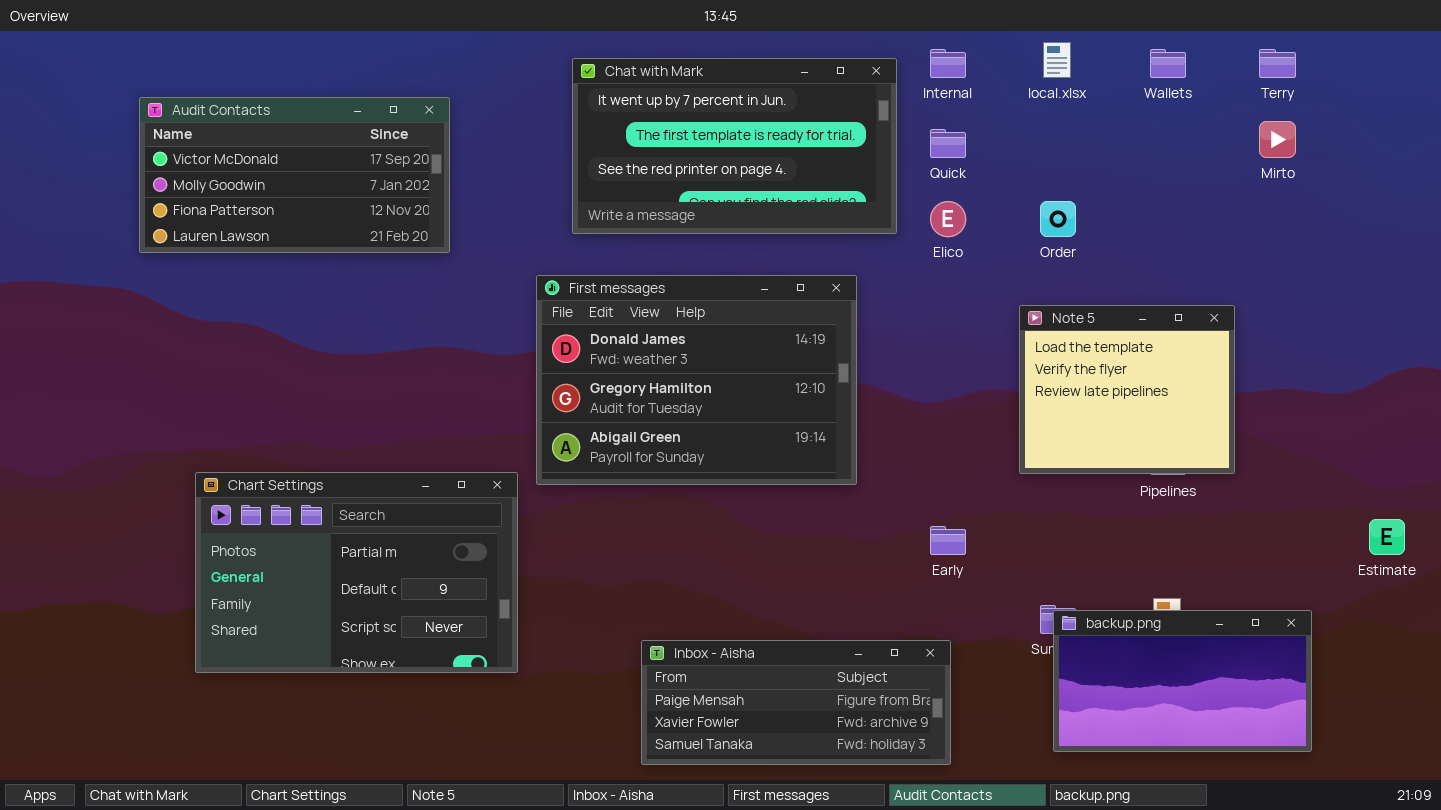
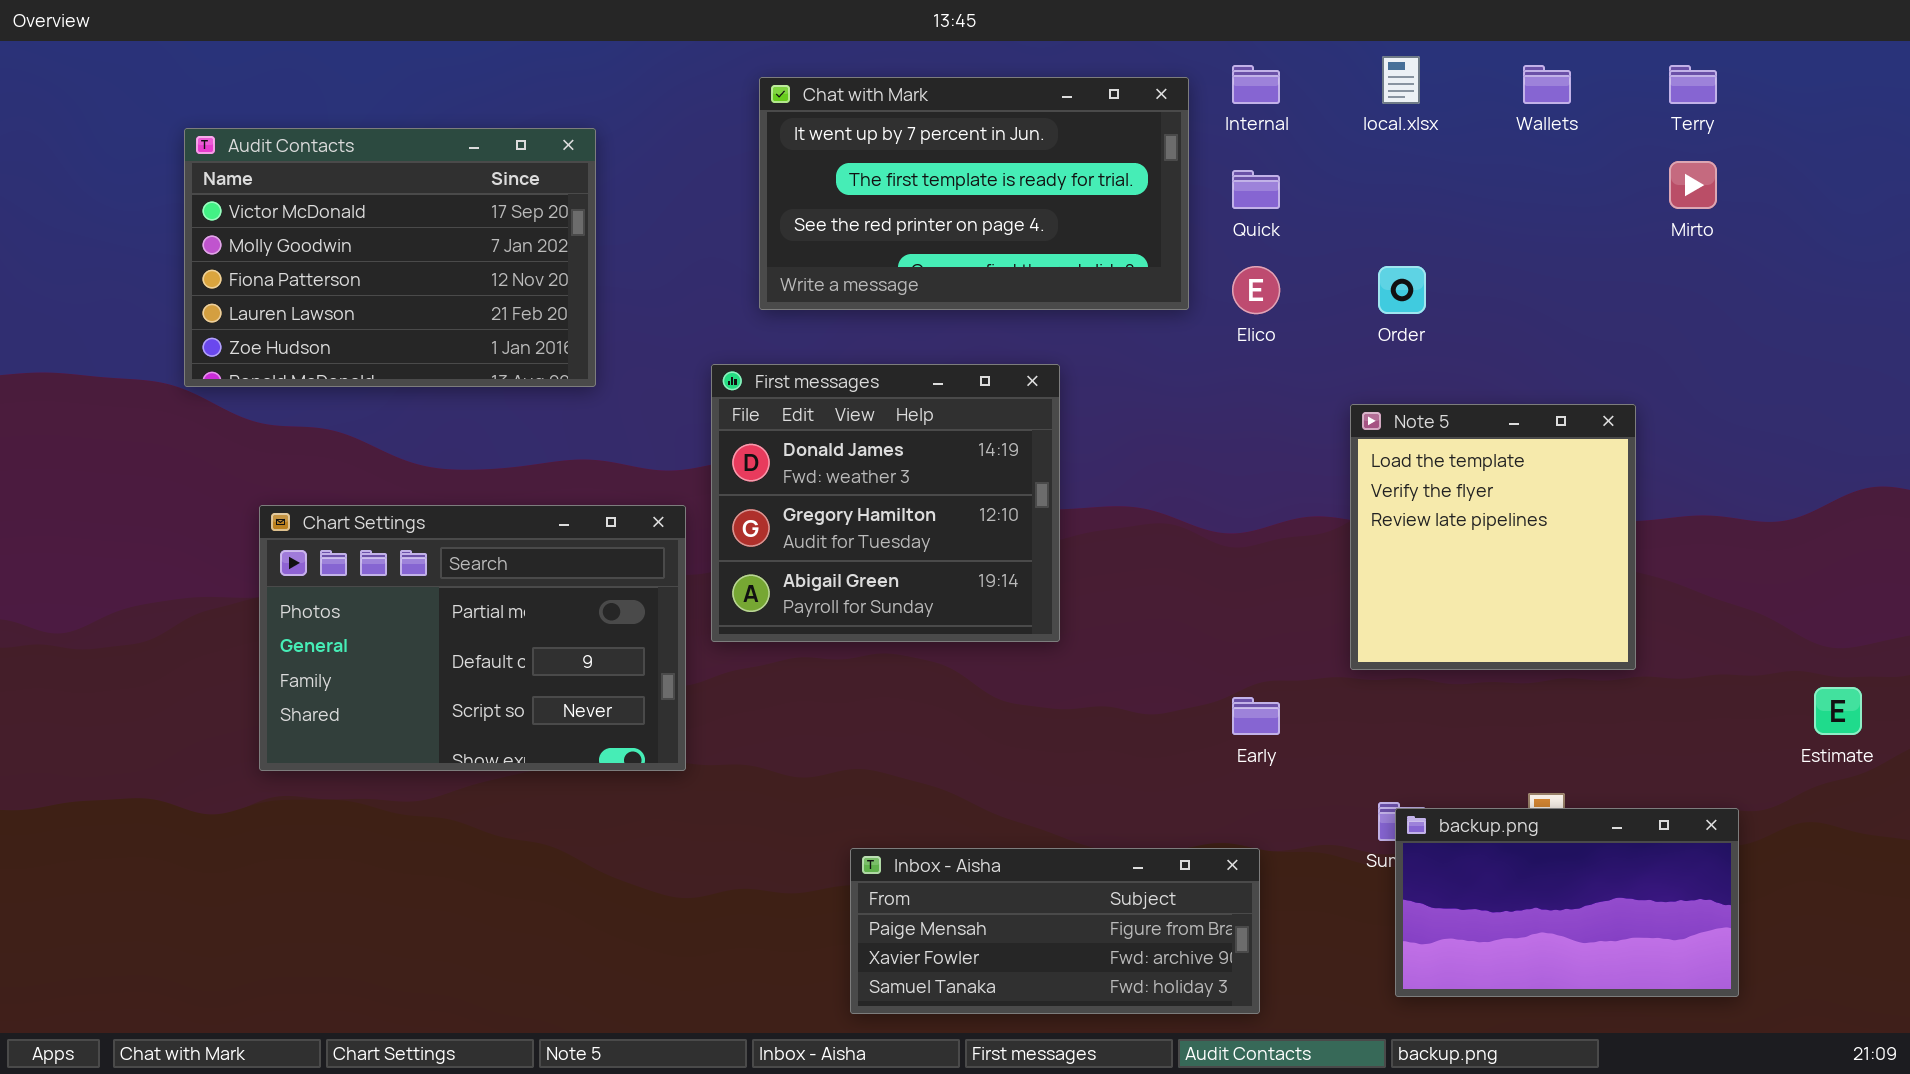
Audit Contacts: [139,97,450,253] -> [184,128,596,387], resized
First messages: [536,275,857,485] -> [711,364,1060,642], resized
Note 5: [1019,305,1235,474] -> [1350,404,1636,670], resized
Chart Settings: [195,472,518,673] -> [259,505,686,771], moved

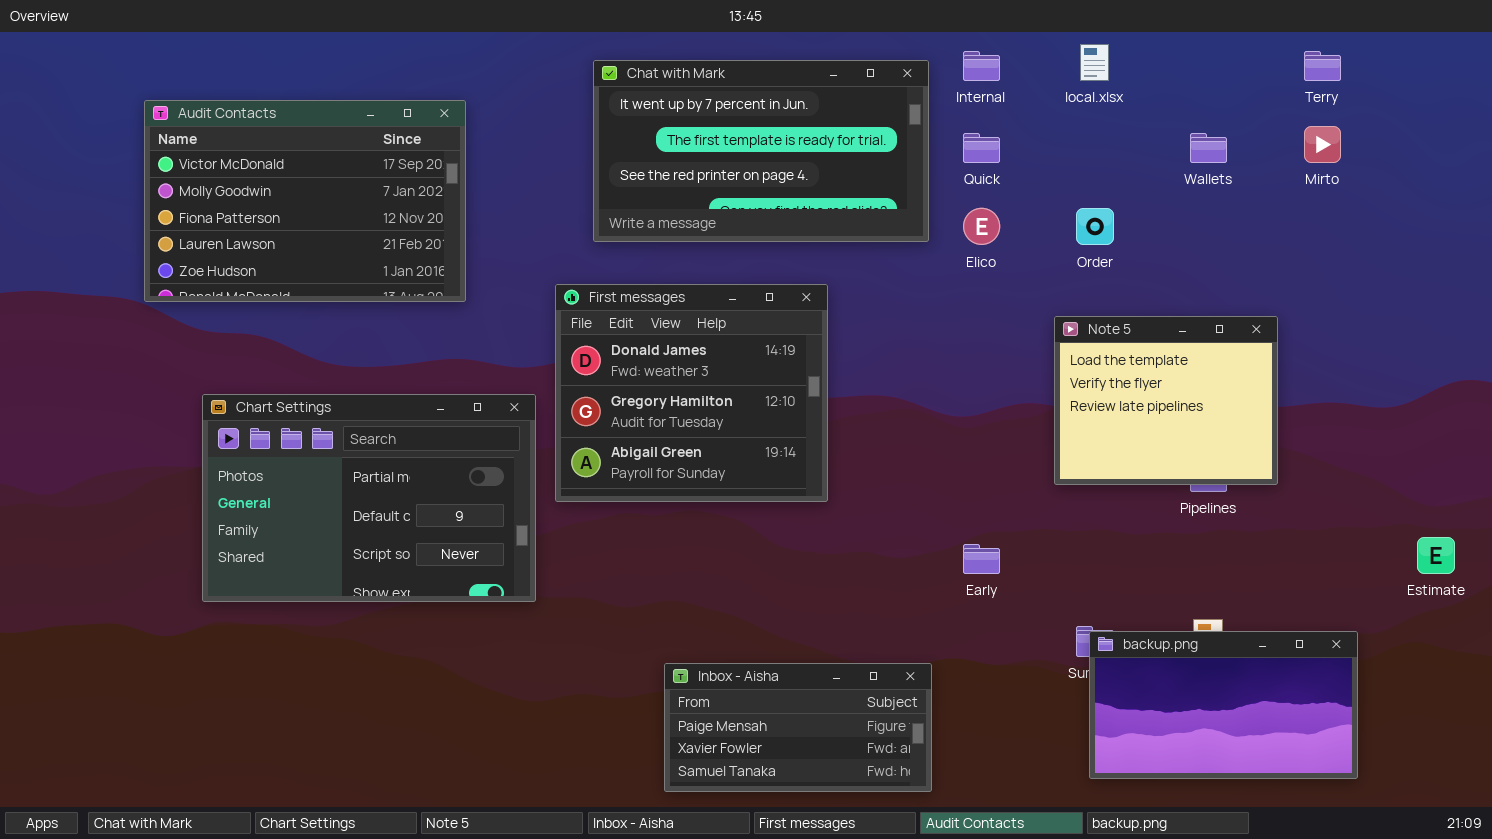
Wallets: [1523,65,1571,104] -> [1190,133,1227,163], moved
Note 5: [1350,404,1636,670] -> [1054,316,1278,485], resized
Inbox - Aisha: [850,848,1260,1014] -> [664,663,932,792], resized

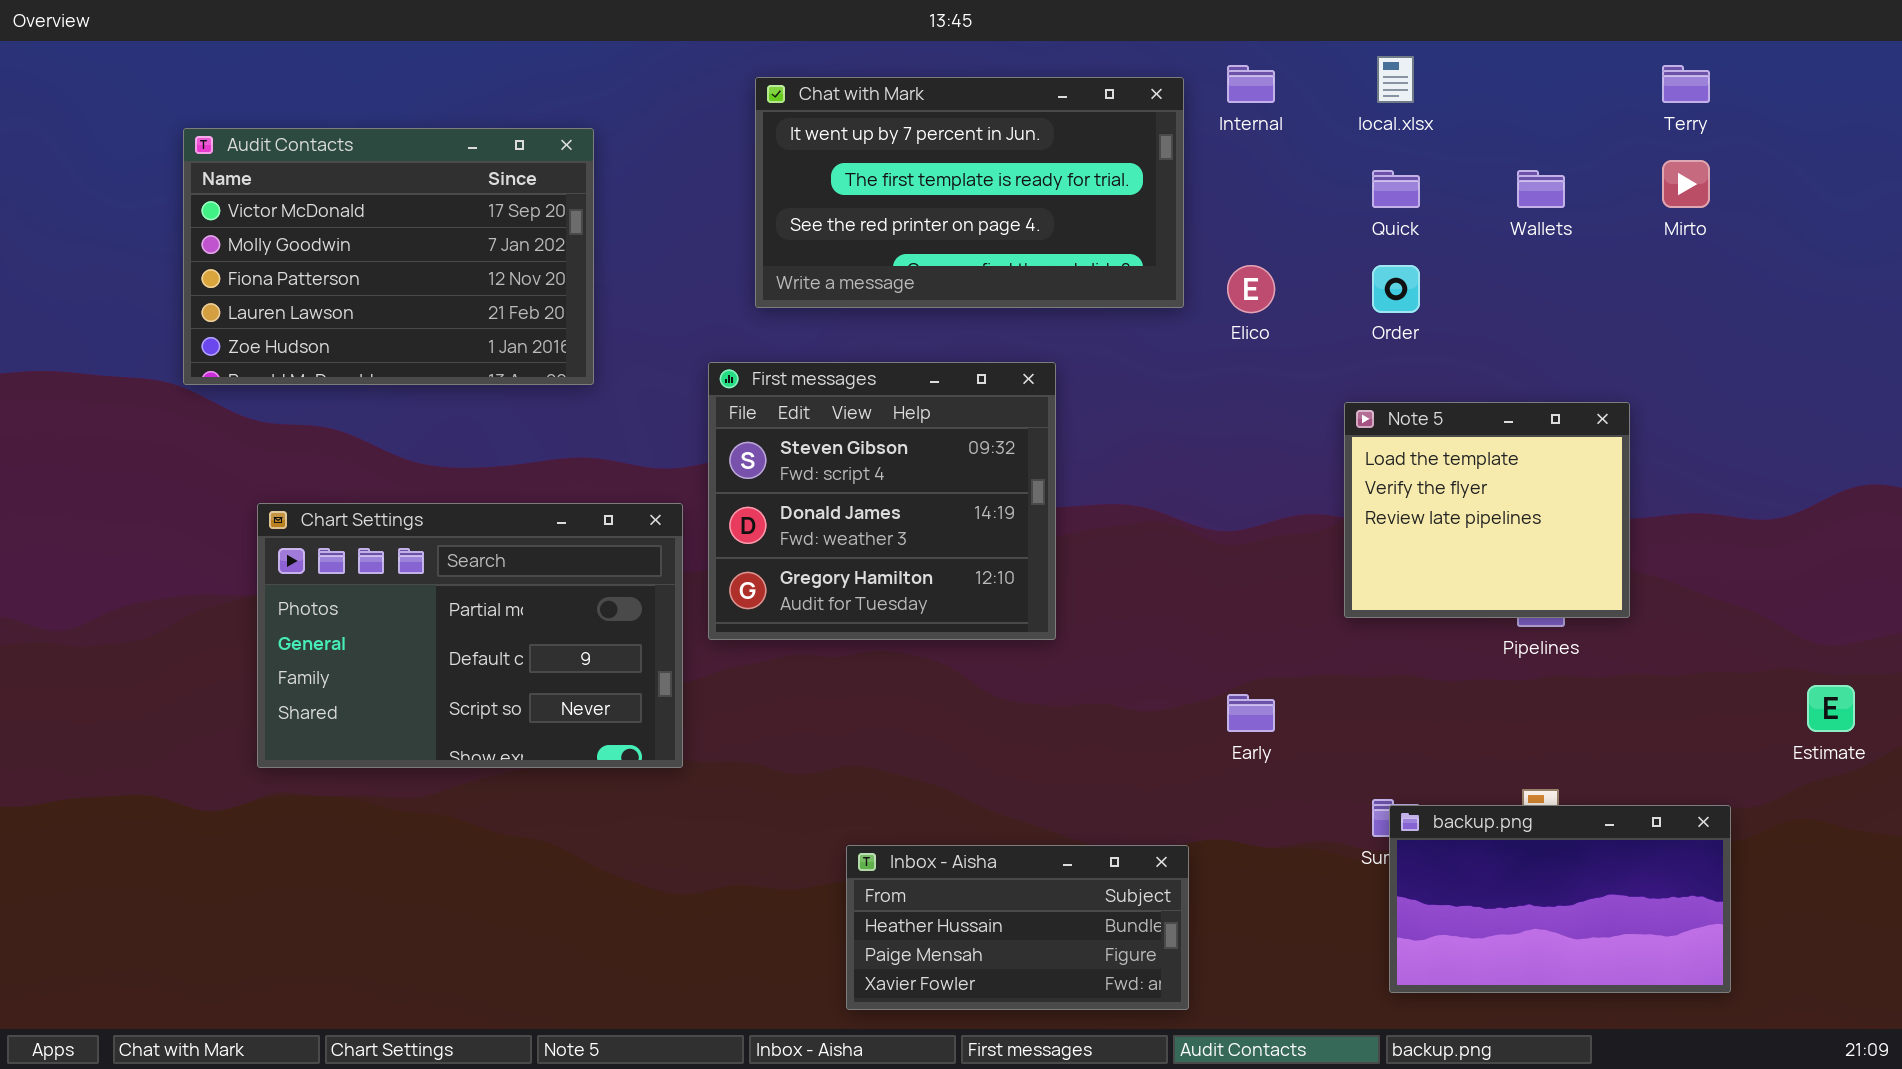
Quick: [963,133,1000,163] -> [1372,170,1420,208], moved
First messages: [555,284,828,502] -> [708,362,1056,640], scrolled up 1 row
Inbox - Aisha: [664,663,932,792] -> [846,845,1189,1010], scrolled up 1 row

